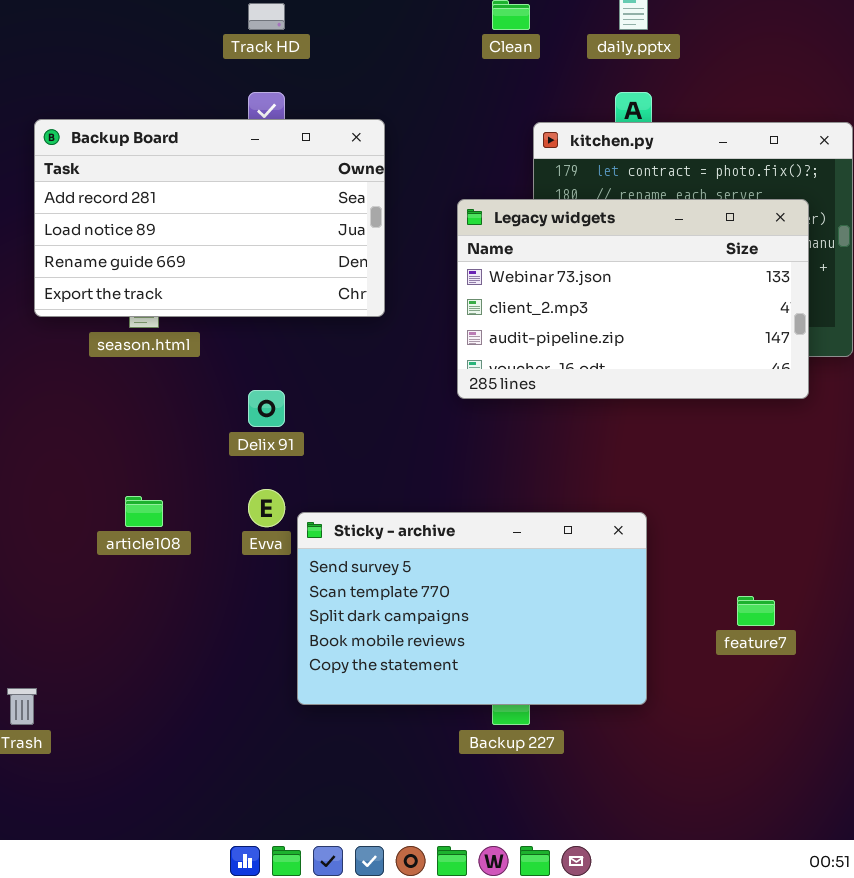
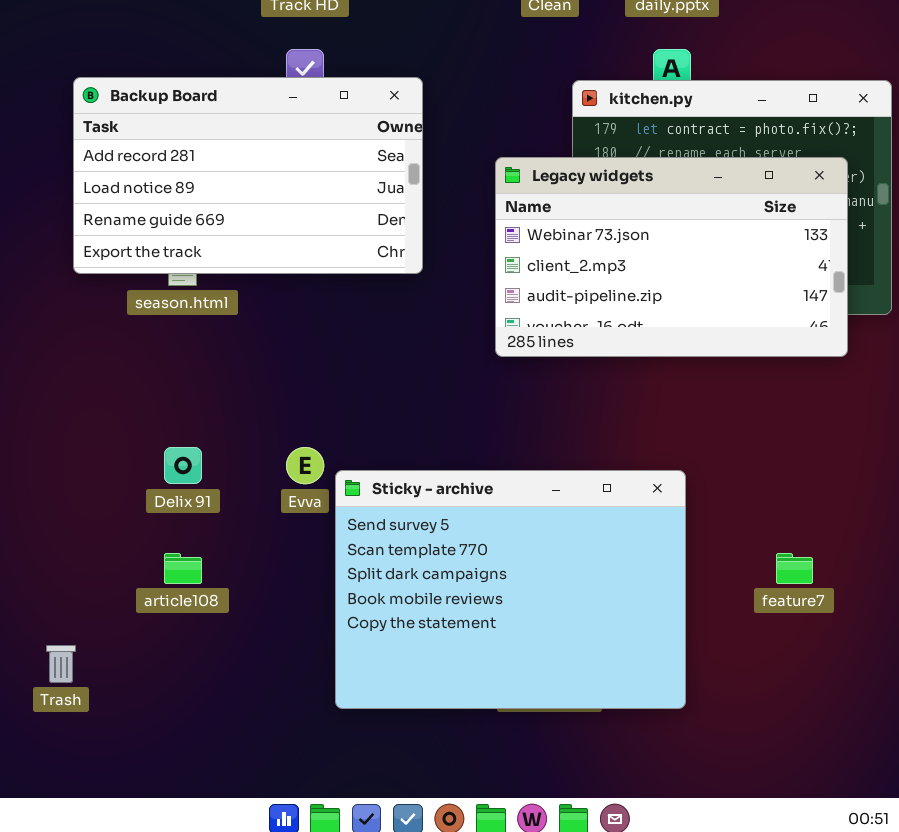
Delix 91: [248,390,285,427] -> [164,447,202,484], moved
article108: [125,496,163,527] -> [164,553,202,584], moved
Sticky - archive: [297,512,647,705] -> [335,470,686,709], resized

